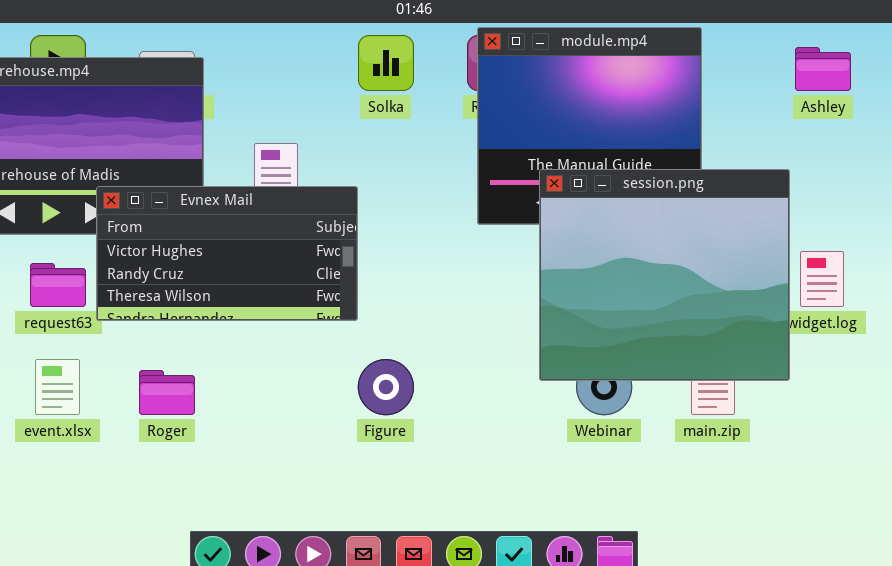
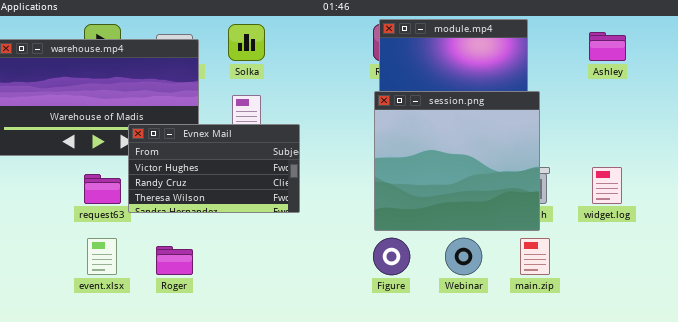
Solka: [358,35,414,91] -> [228,24,265,61], moved
session.png: [539,169,790,381] -> [374,91,540,231], moved
Figure: [358,359,414,415] -> [373,238,410,275], moved

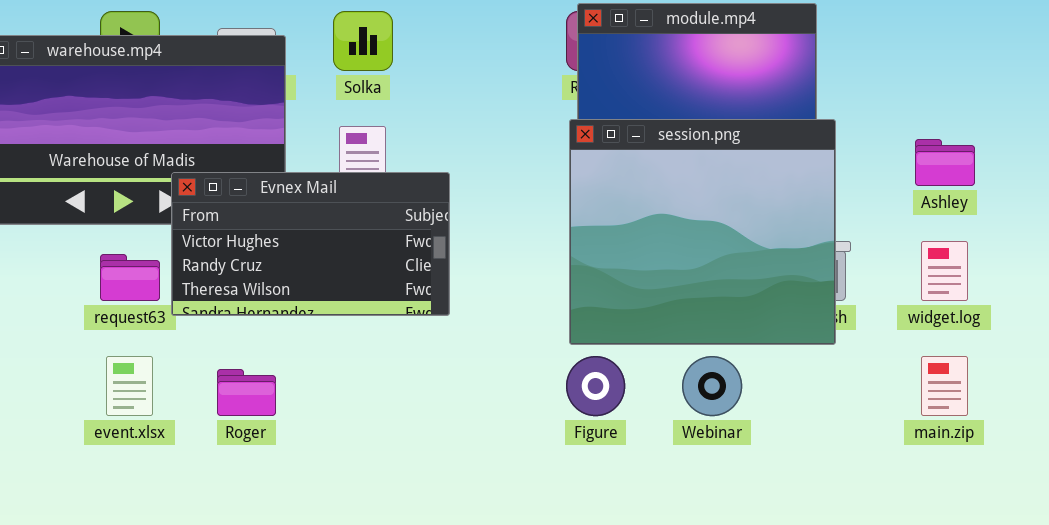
Ashley: [589,32,626,61] -> [915,139,975,186], moved
main.zip: [520,238,550,275] -> [921,356,968,416], moved

